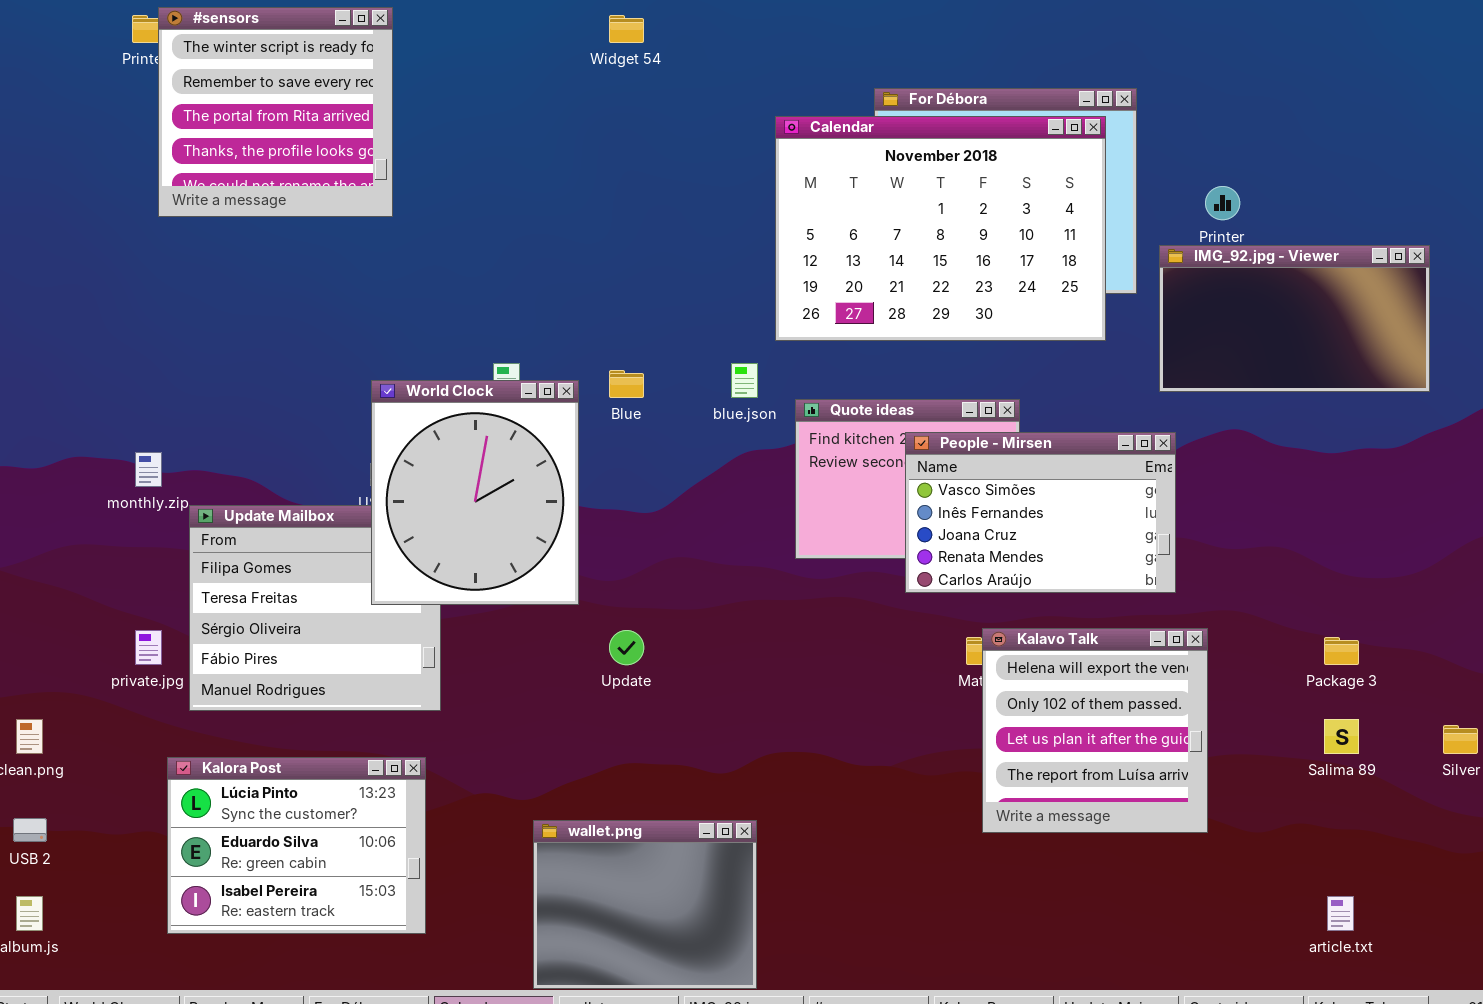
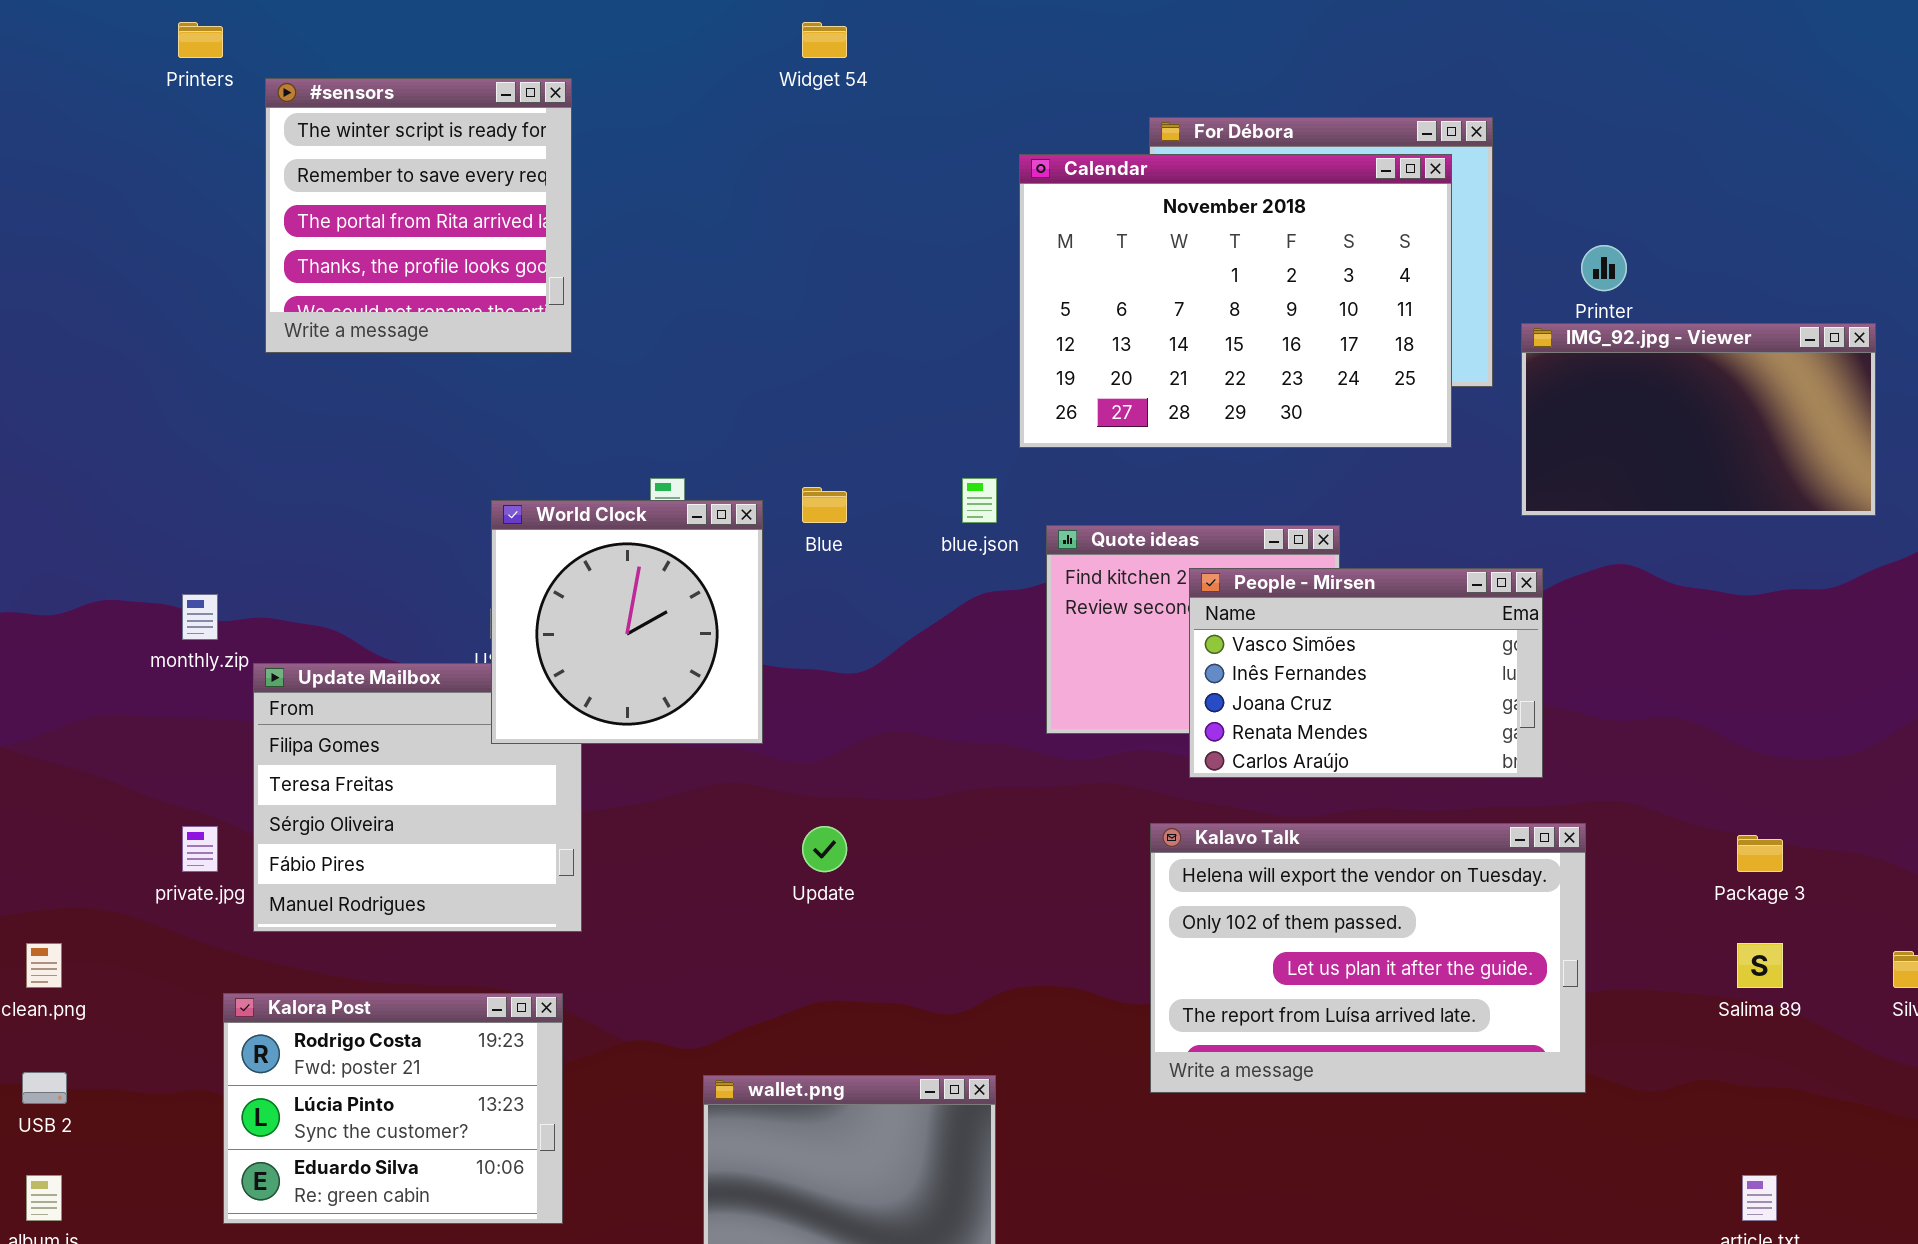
#sensors: [158,7,393,217] -> [265,78,572,353], moved
World Clock: [371,380,579,605] -> [491,500,763,744], resized
Kalavo Talk: [982,628,1208,833] -> [1150,823,1586,1093], resized
Kalora Post: [167,757,426,934] -> [223,993,563,1224], scrolled up 1 row

